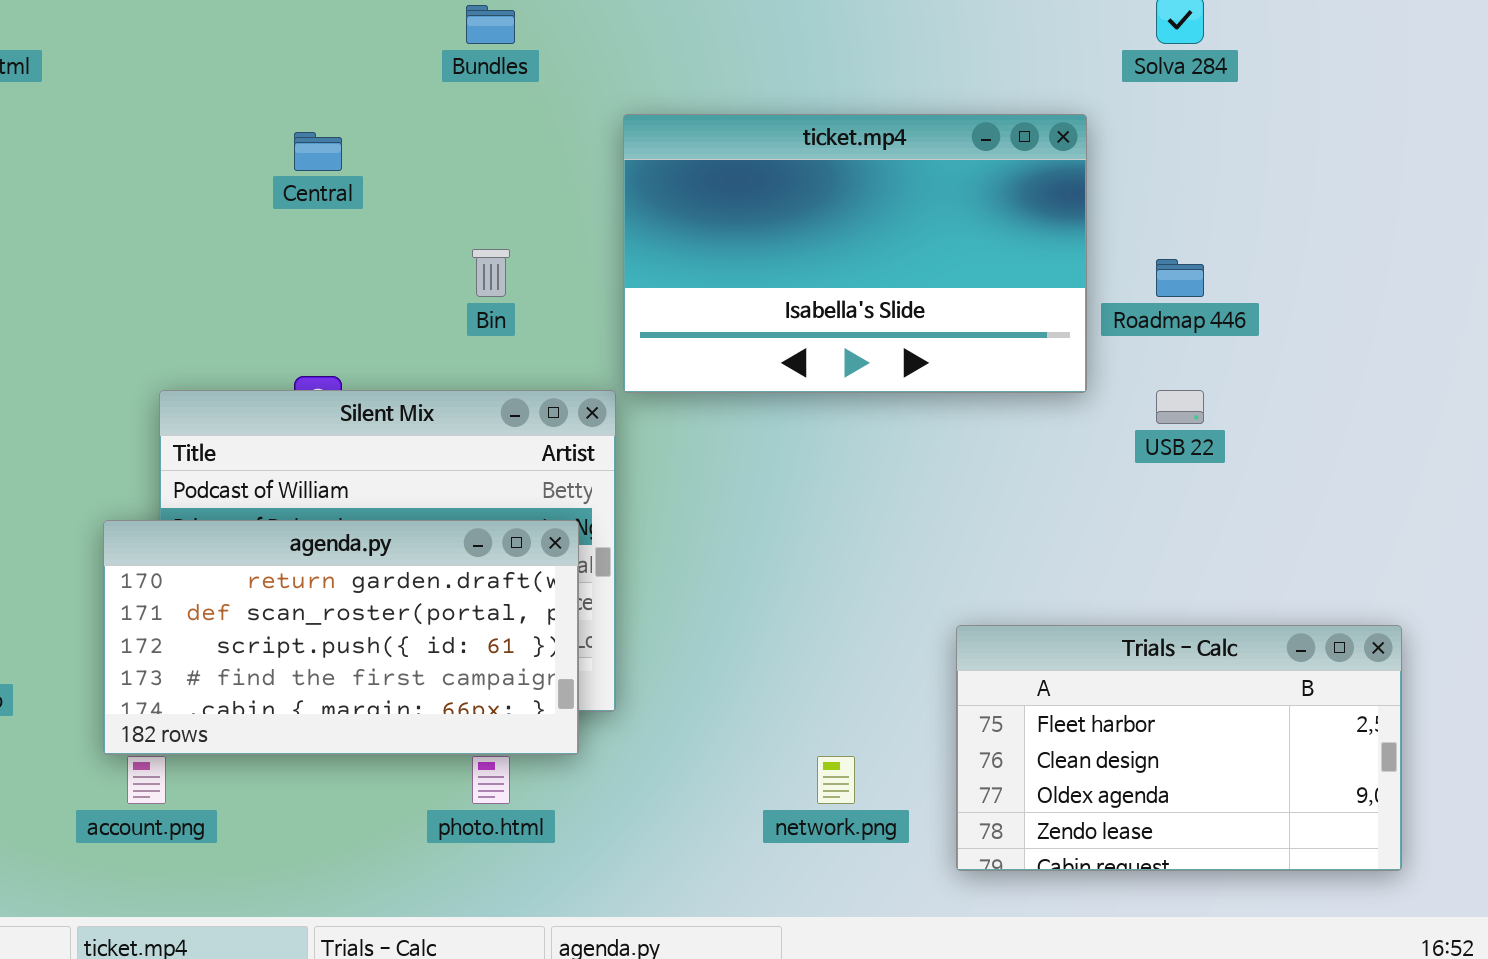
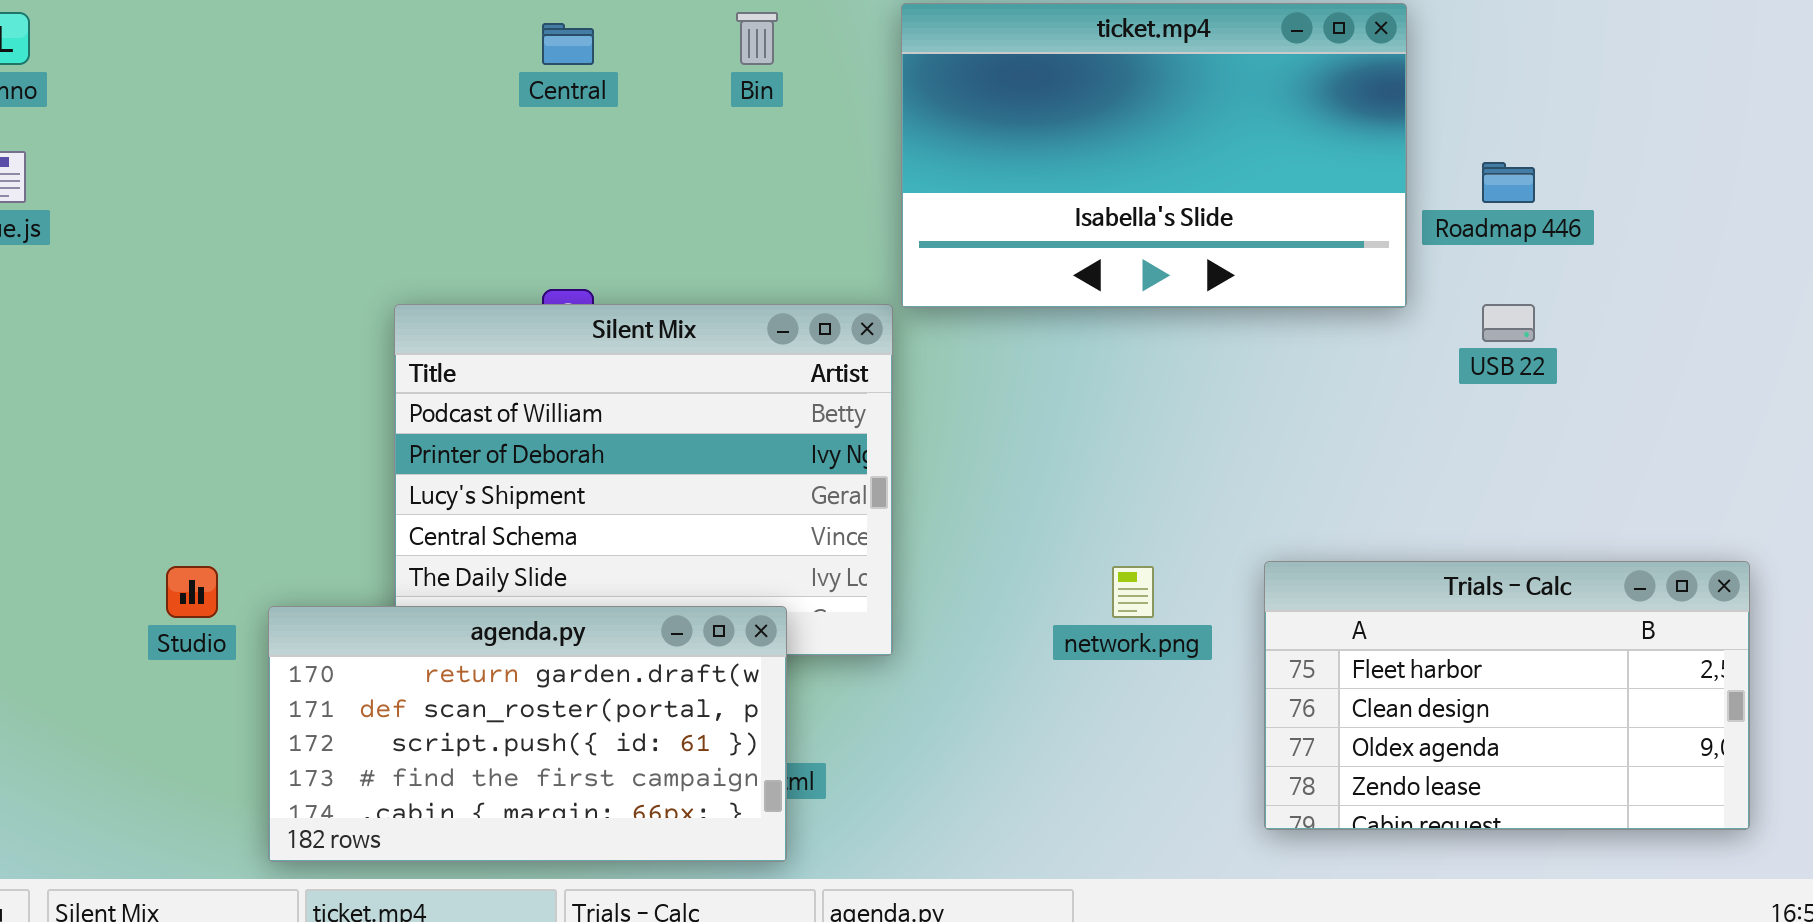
Bin: [472,249,510,297] -> [736,12,778,65], moved
agenda.py: [103,520,579,755] -> [268,606,787,862], moved
network.png: [817,756,855,804] -> [1112,566,1154,618], moved

